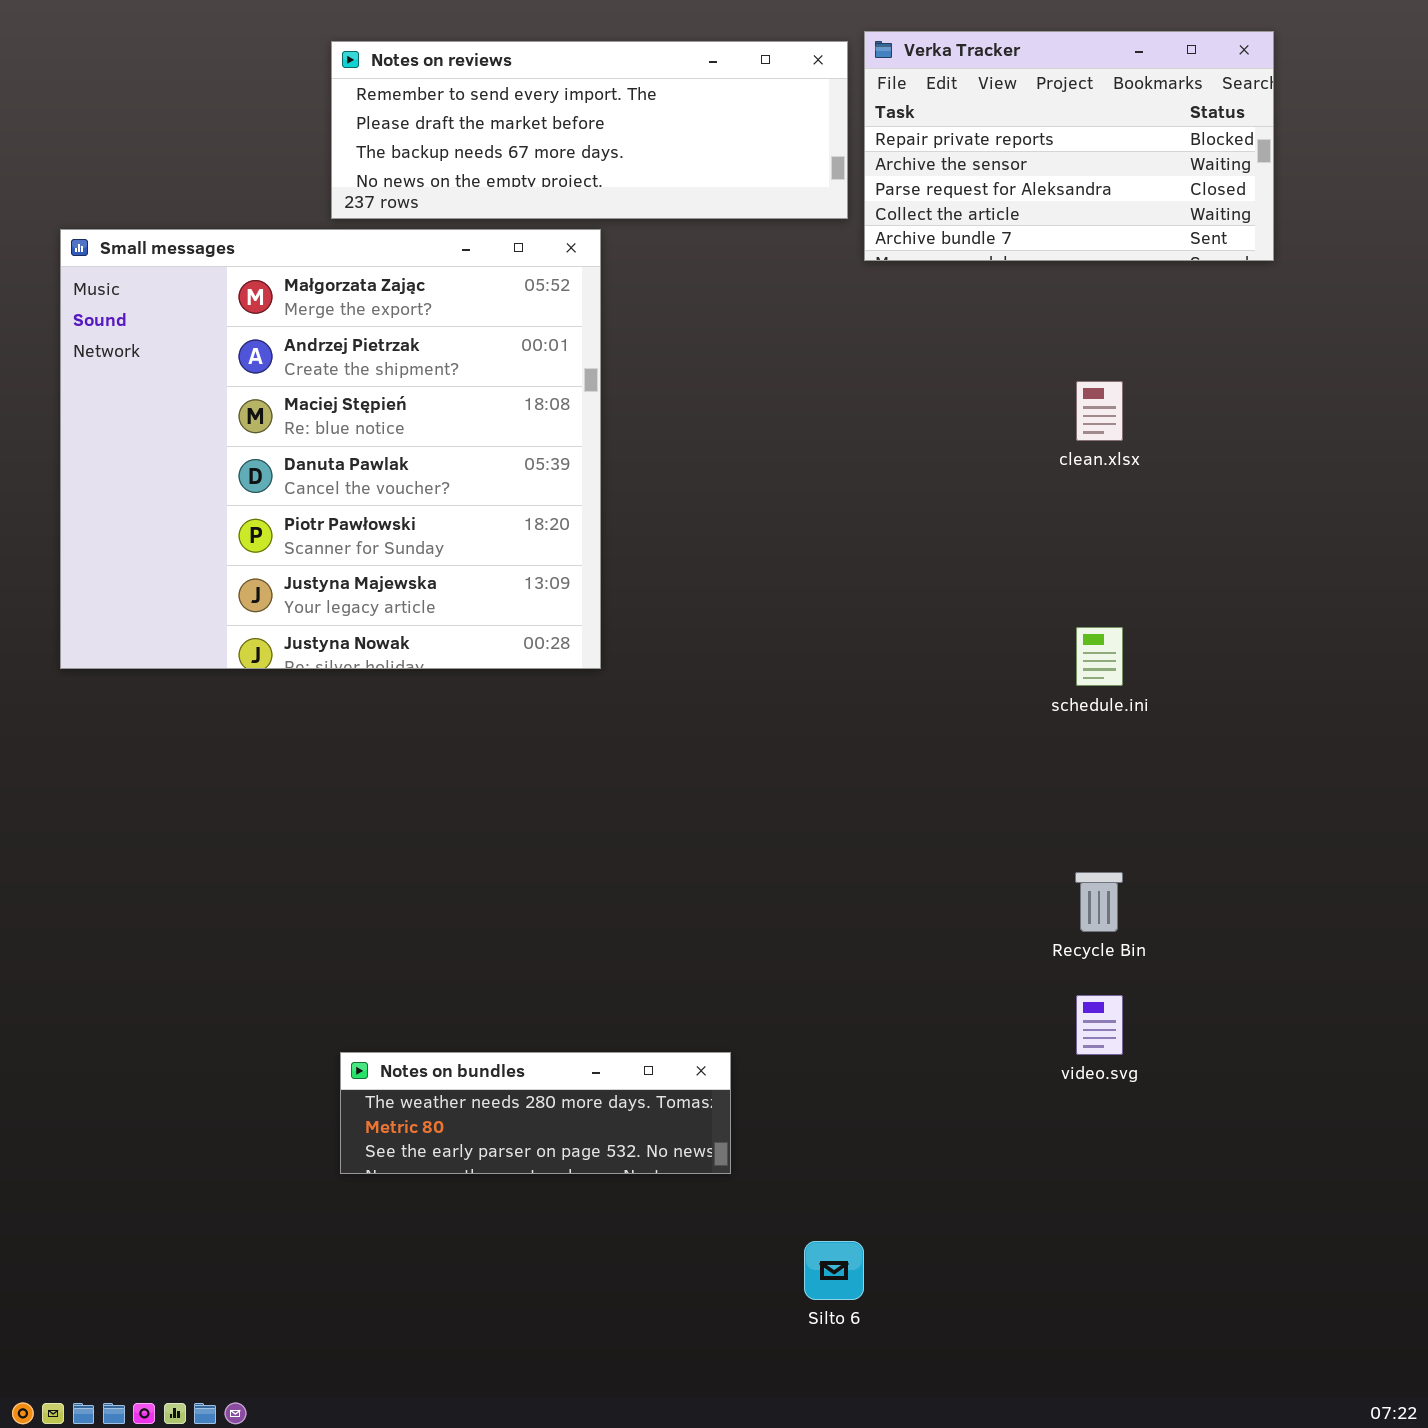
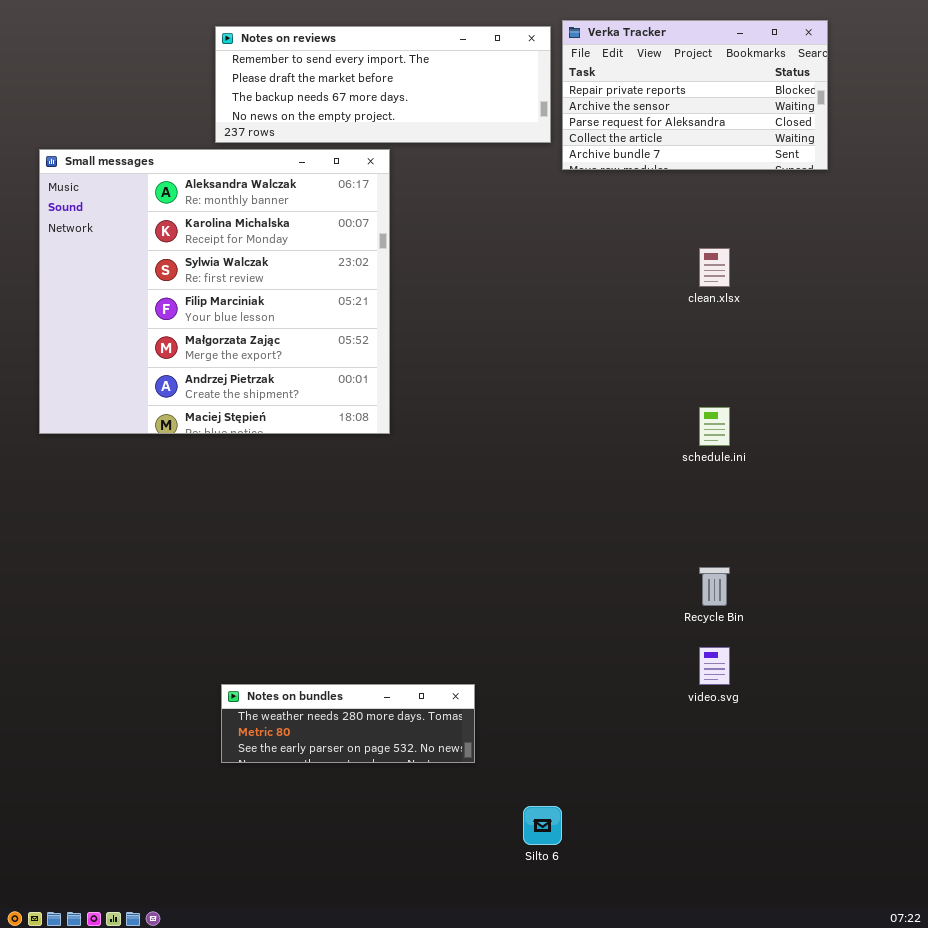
Small messages: [60,229,601,669] -> [39,149,390,434], scrolled up 4 rows

